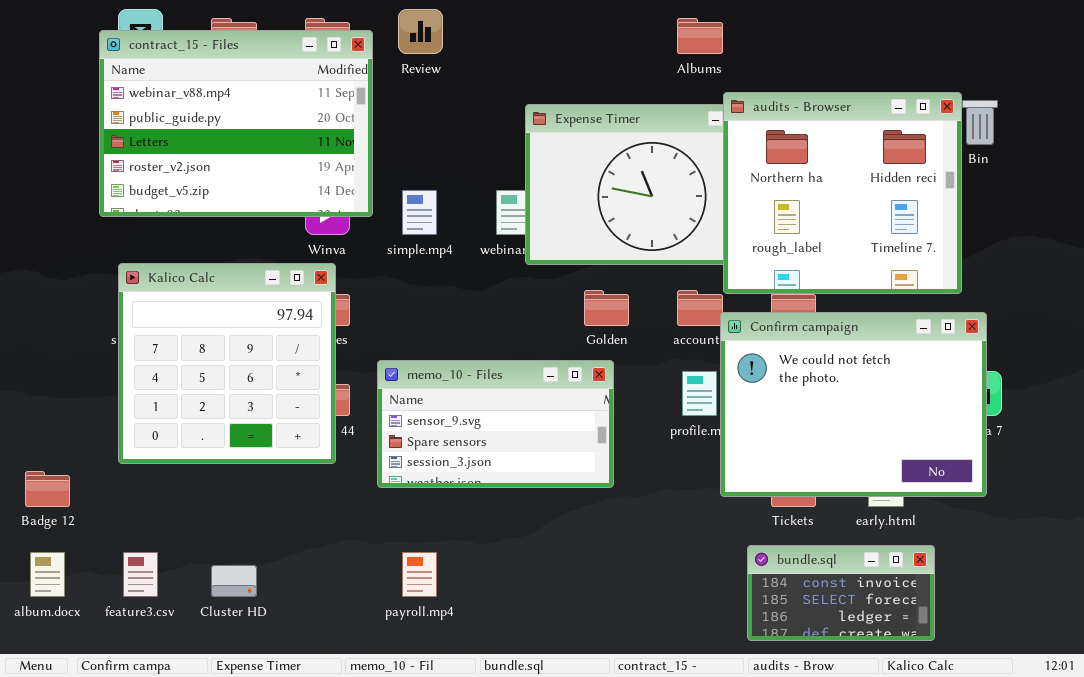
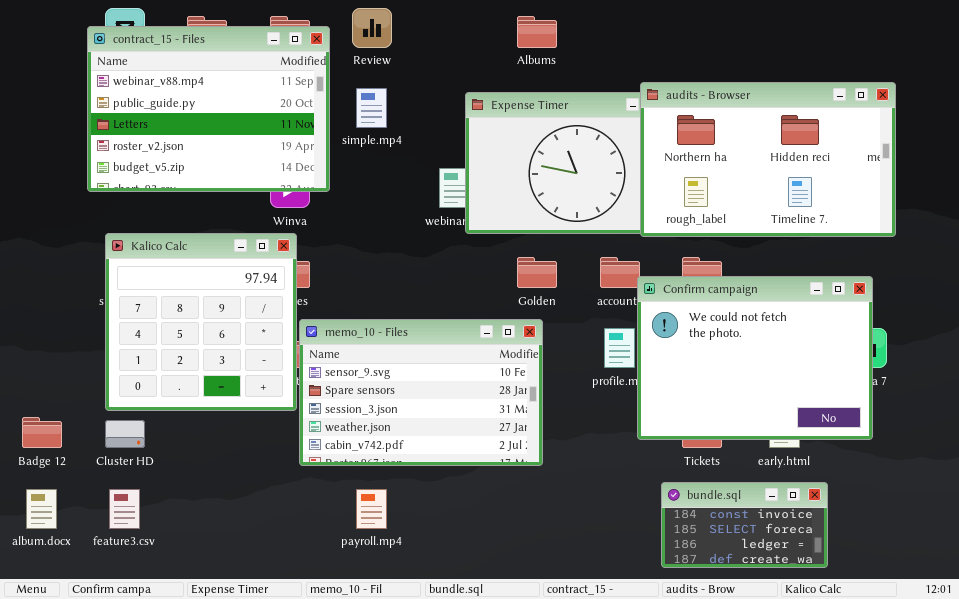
Albums: [677,18,723,54] -> [517,16,557,48], moved
audits - Browser: [723,92,962,294] -> [640,82,896,237], resized
simple.mp4: [402,190,437,235] -> [356,88,387,128], moved
memo_10 - Files: [377,360,614,488] -> [299,319,543,466], resized
Cluster HD: [211,565,257,597] -> [105,420,145,448], moved

